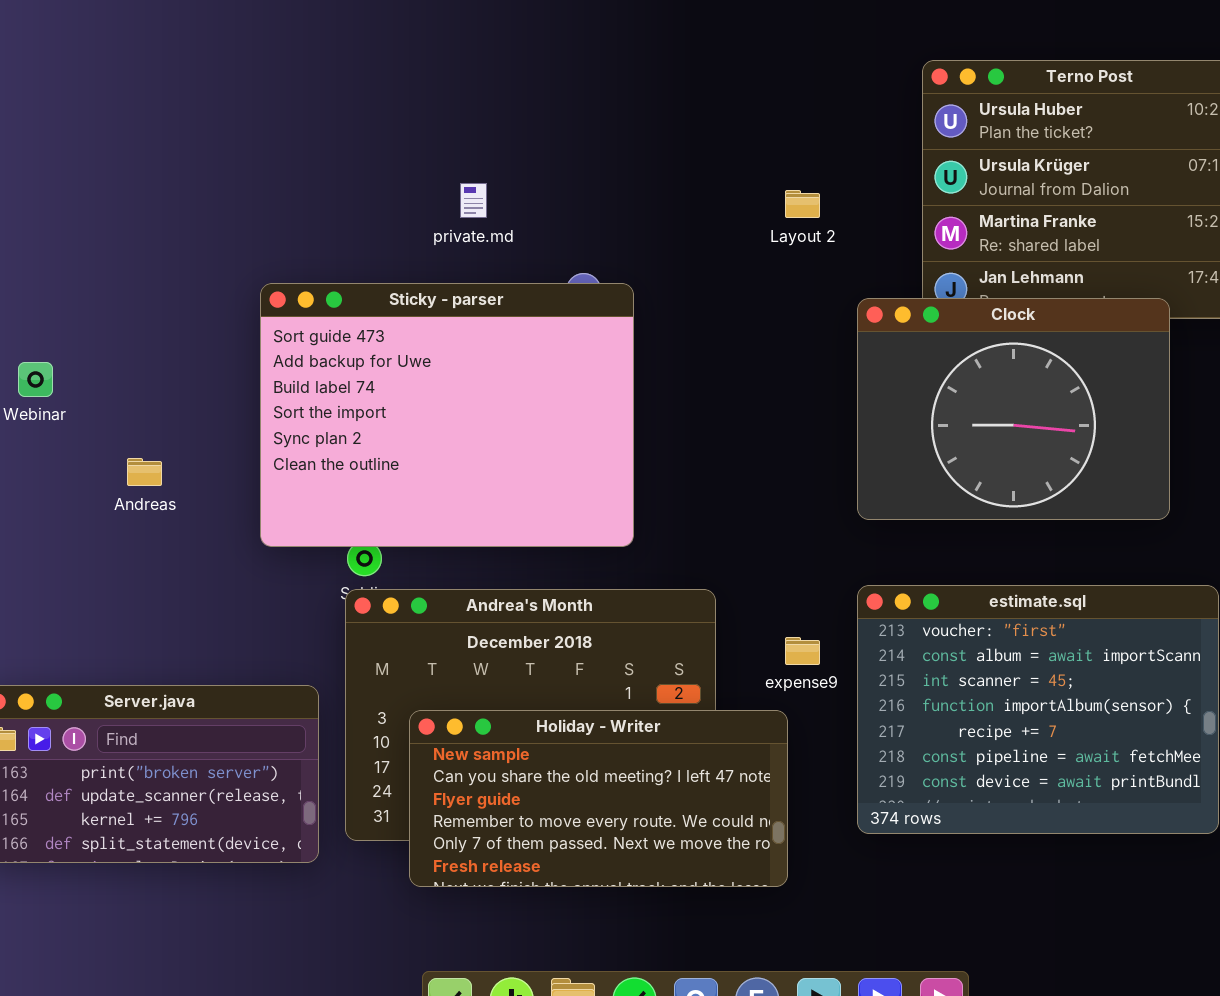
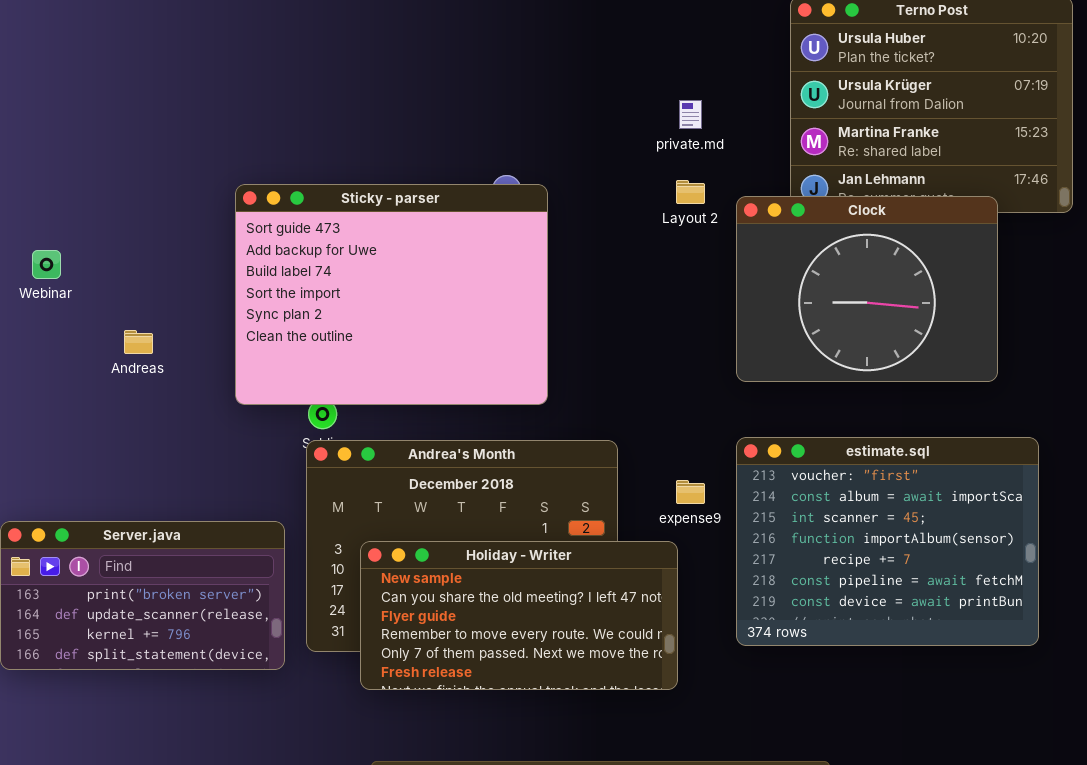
private.md: [460,183,487,218] -> [679,100,702,129], moved
Layout 2: [785,190,820,218] -> [676,180,705,204], moved

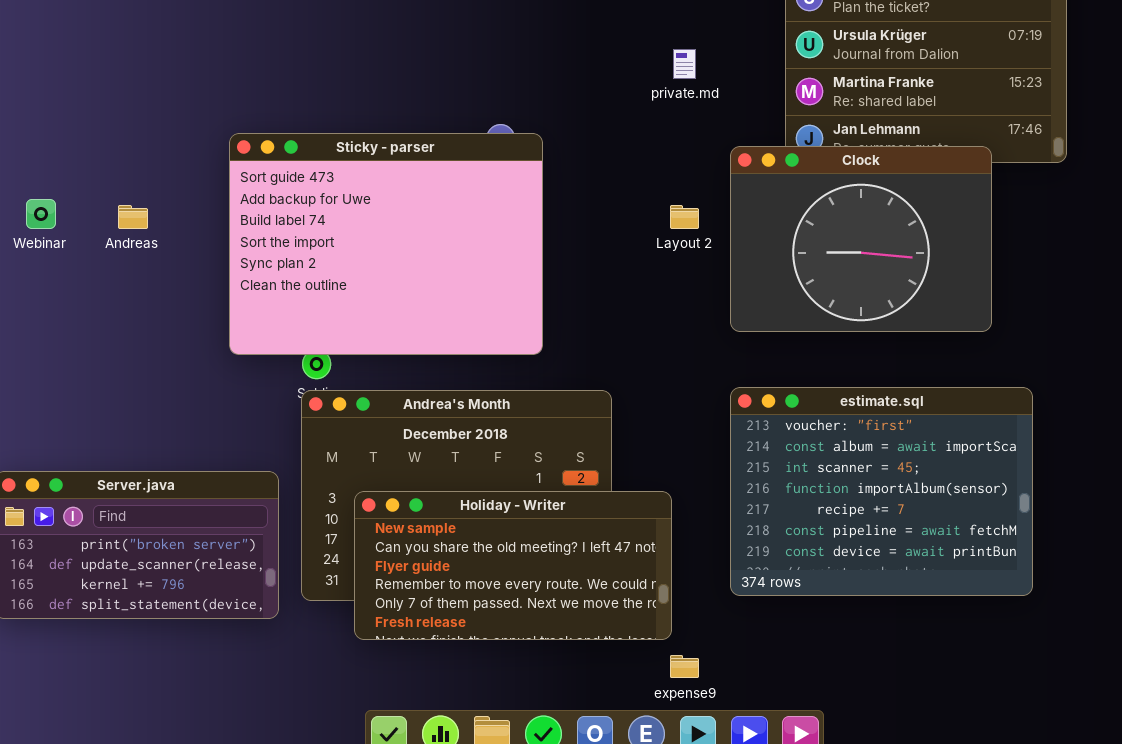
Layout 2: [676,180,705,204] -> [670,205,699,229], moved
Andreas: [124,330,153,354] -> [118,205,148,229], moved
expense9: [676,480,705,504] -> [670,655,699,678], moved

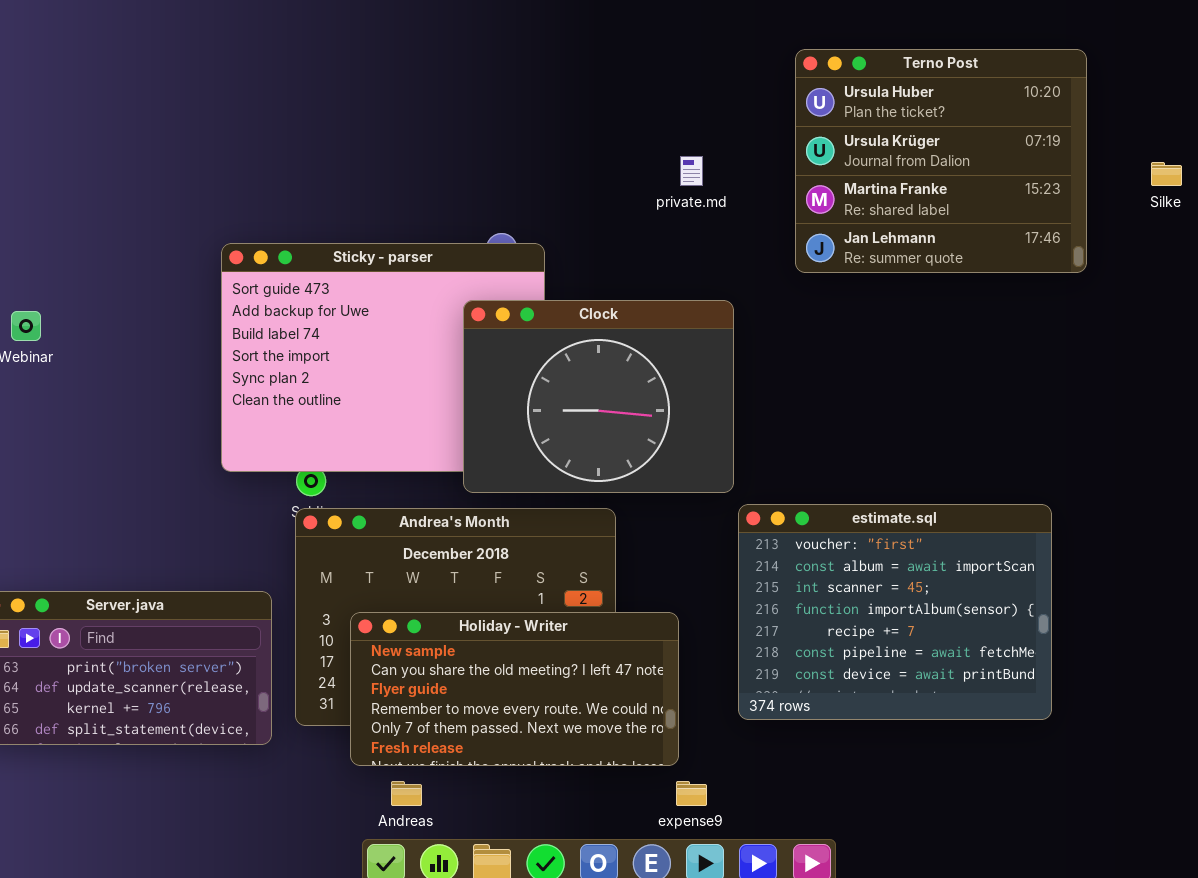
Clock: [730,146,992,332] -> [463,300,734,493], moved
Andreas: [118,205,148,229] -> [391,781,422,806], moved

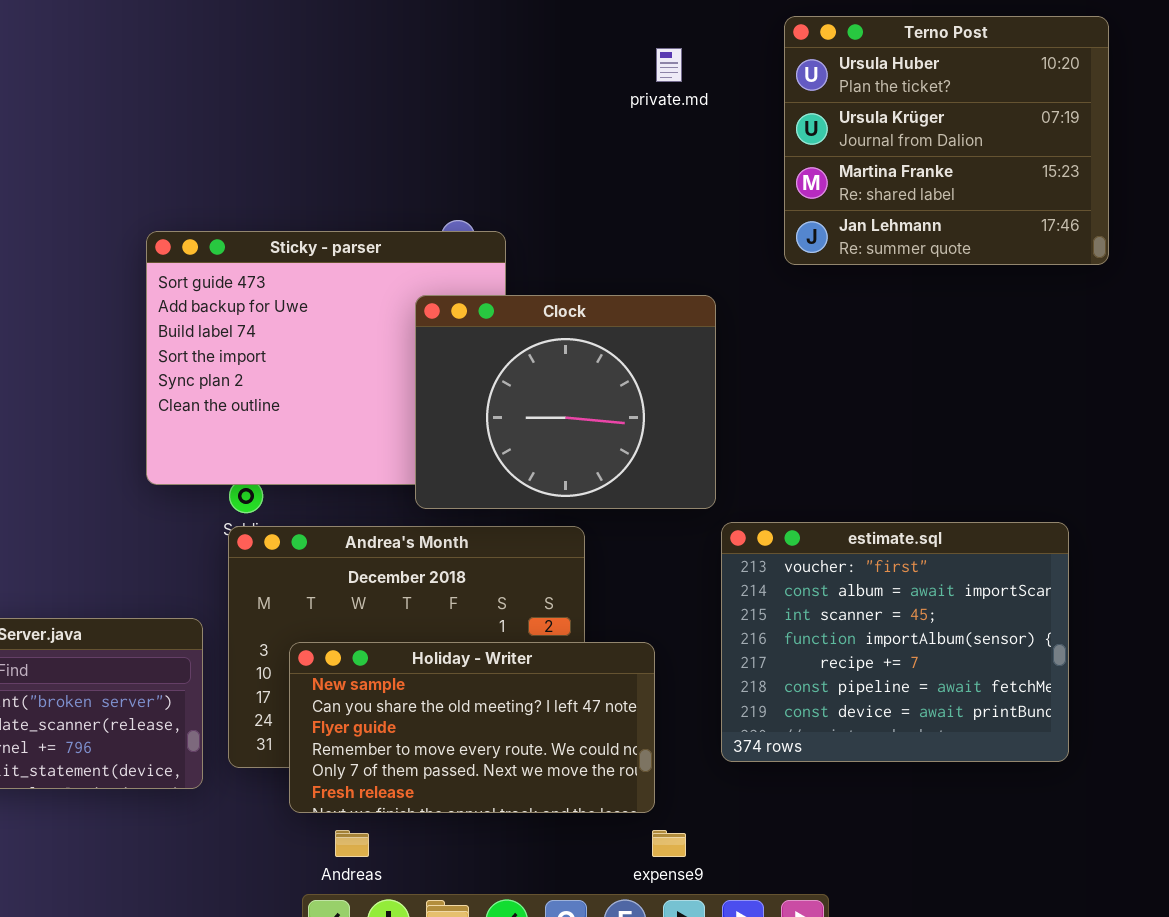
private.md: [680,156,703,186] -> [656,48,682,82], moved

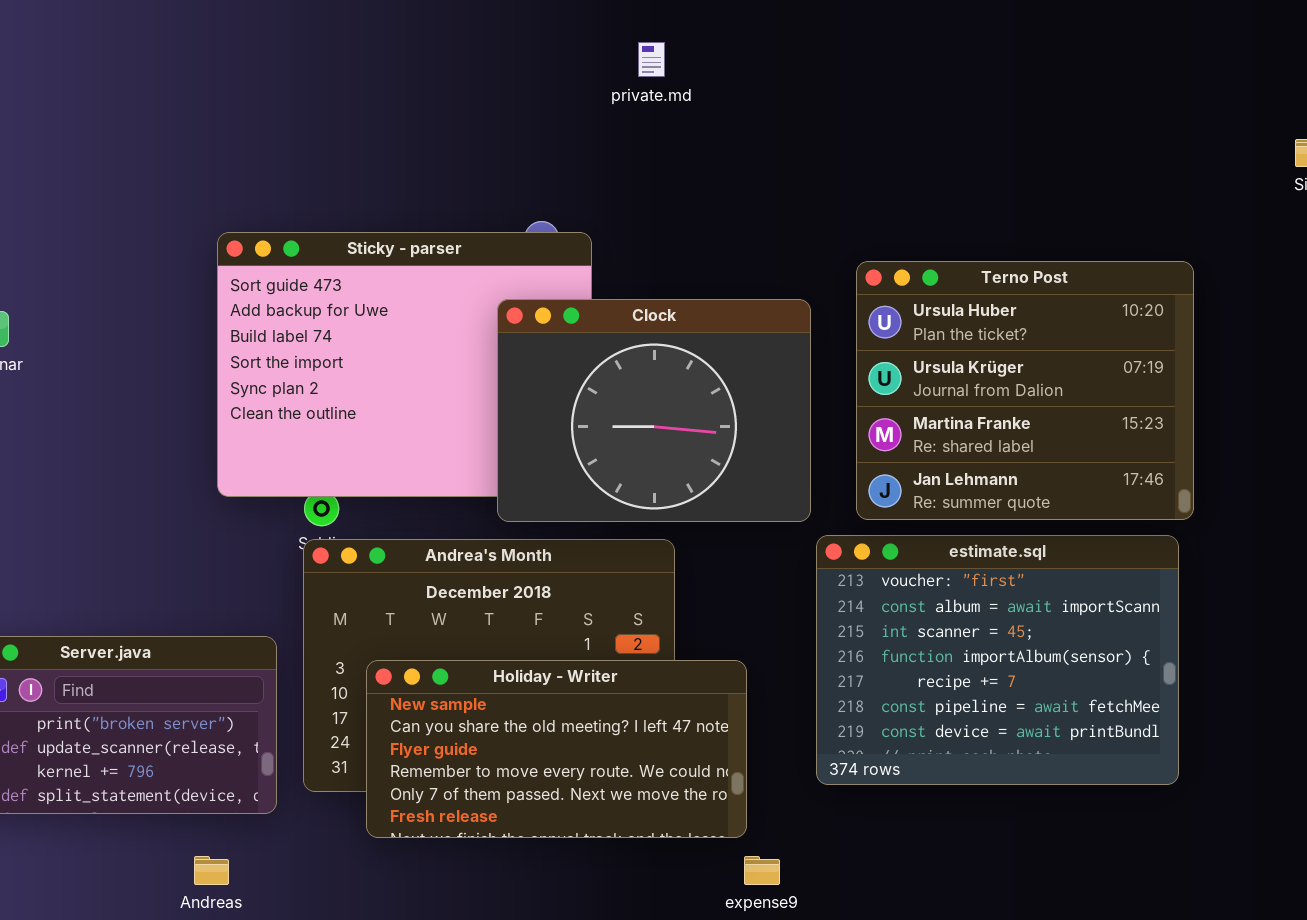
Terno Post: [784,16,1109,265] -> [856,261,1194,520], moved
private.md: [656,48,682,82] -> [638,42,665,77], moved
Andreas: [335,830,369,857] -> [194,856,229,885], moved

